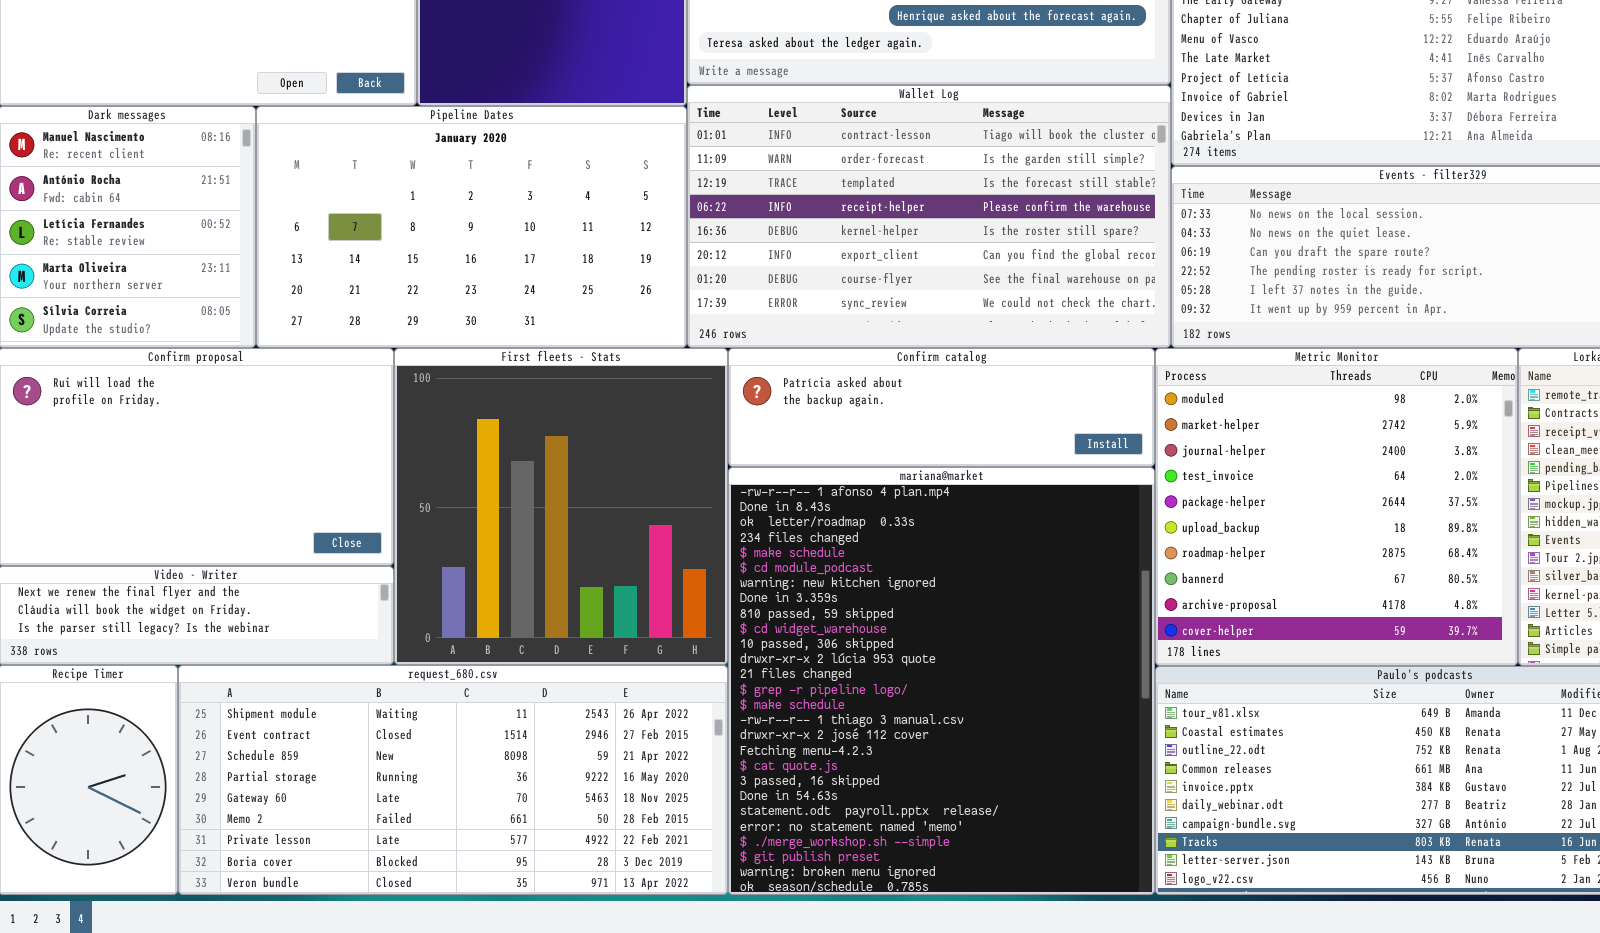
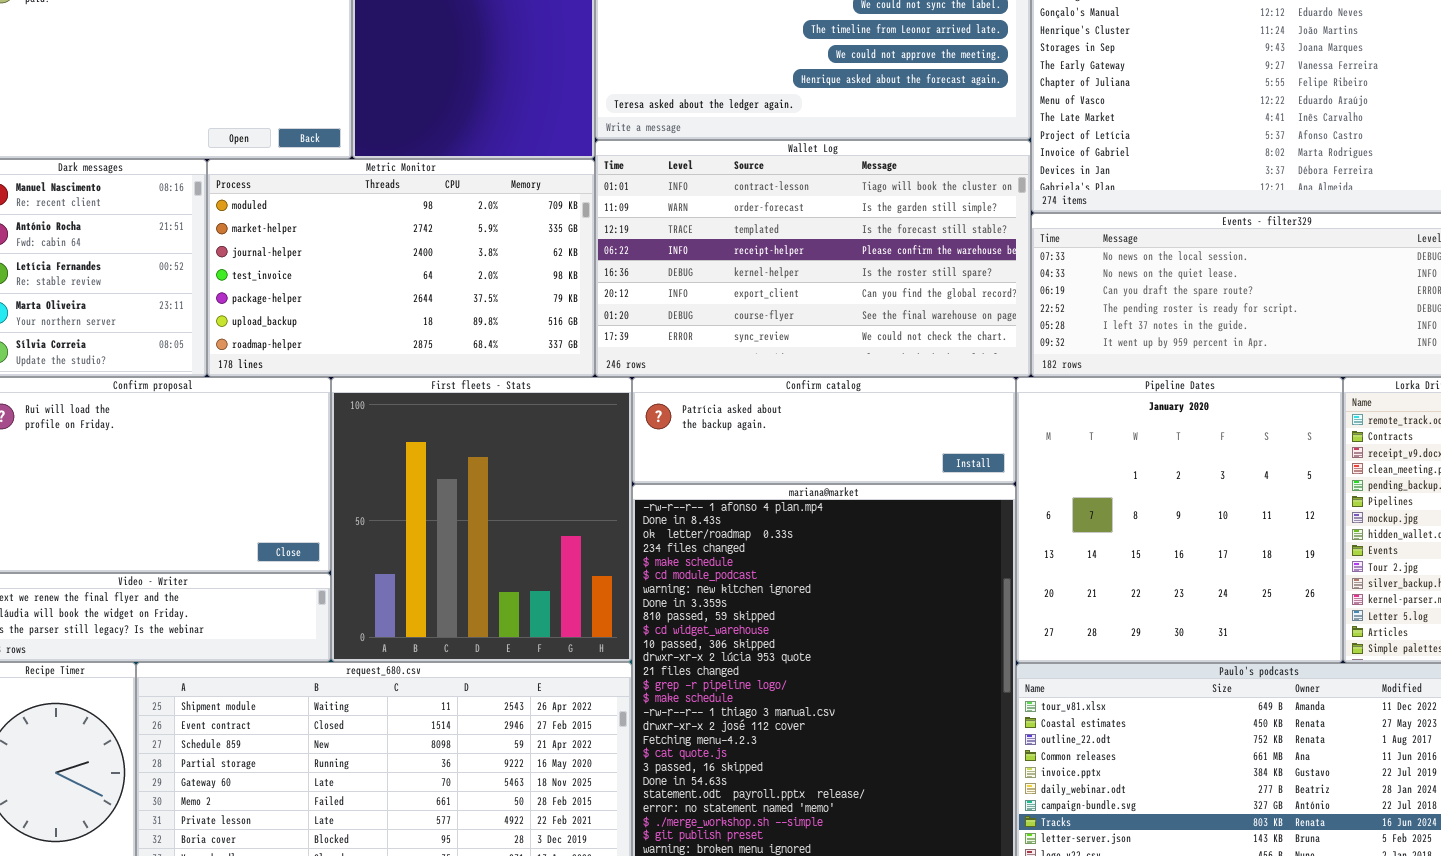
Pipeline Dates: [256,106,687,348] -> [1016,377,1343,663], moved, resized
Metric Monitor: [1155,348,1518,666] -> [207,159,595,377], moved, resized

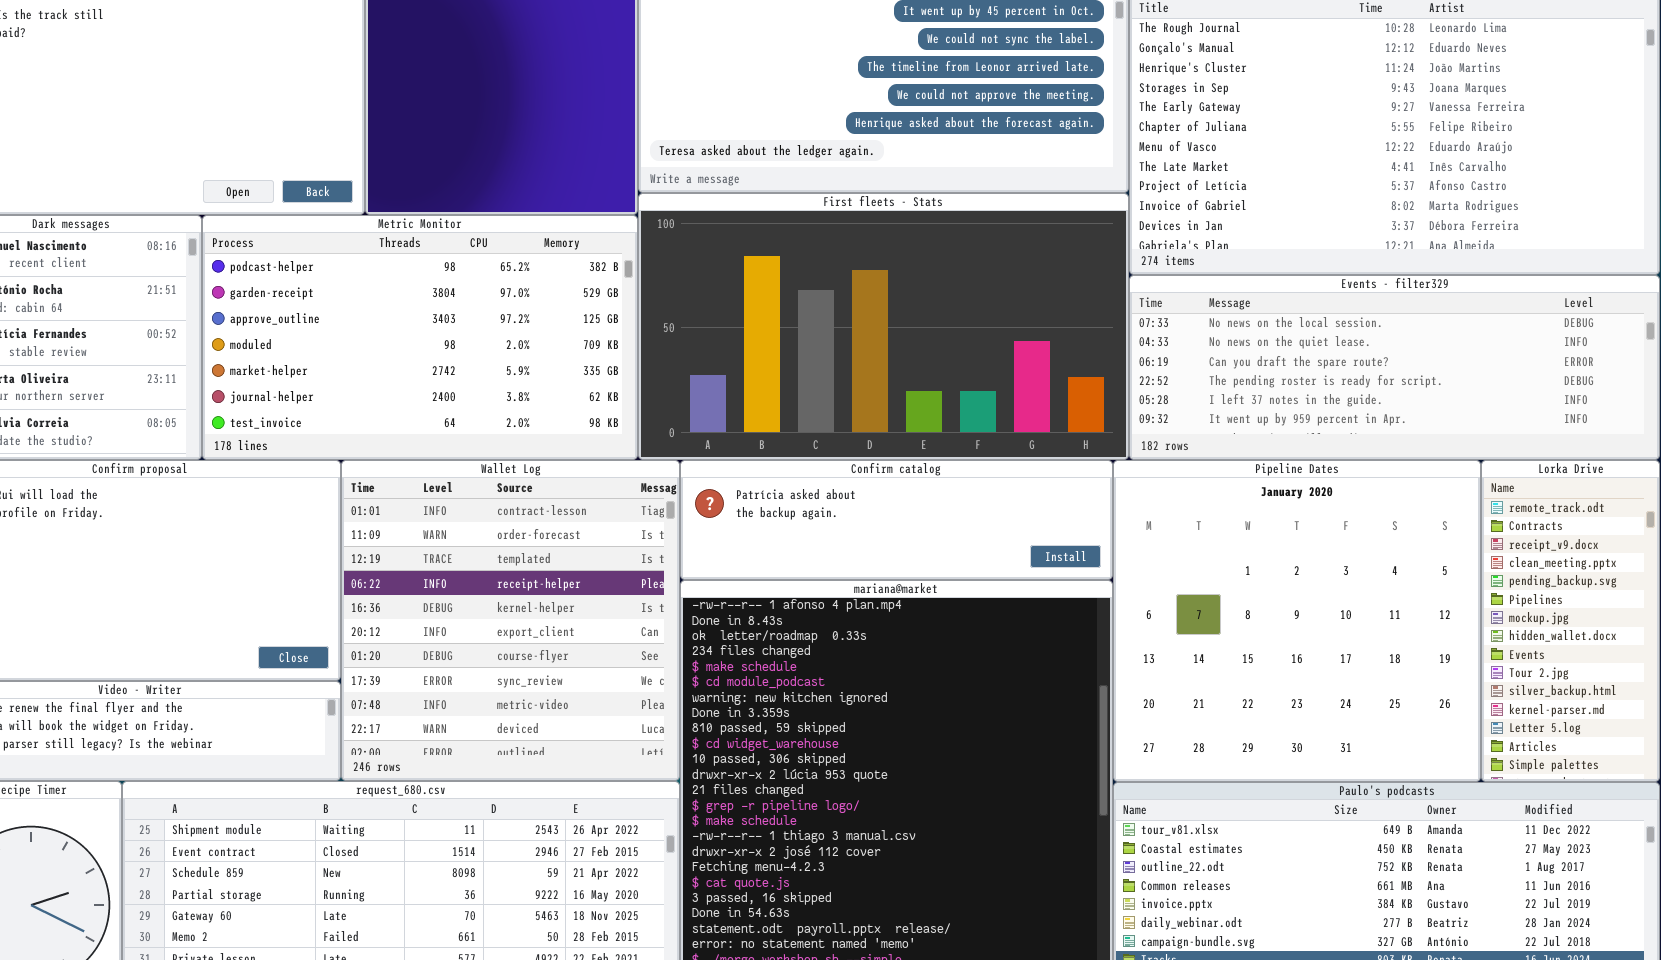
Wallet Log: [595,140,1031,377] -> [341,460,680,781], moved, resized
Metric Monitor: [207,159,595,377] -> [202,215,638,460], scrolled up 3 rows
First fleets - Stats: [331,377,632,662] -> [638,193,1129,460], moved, resized

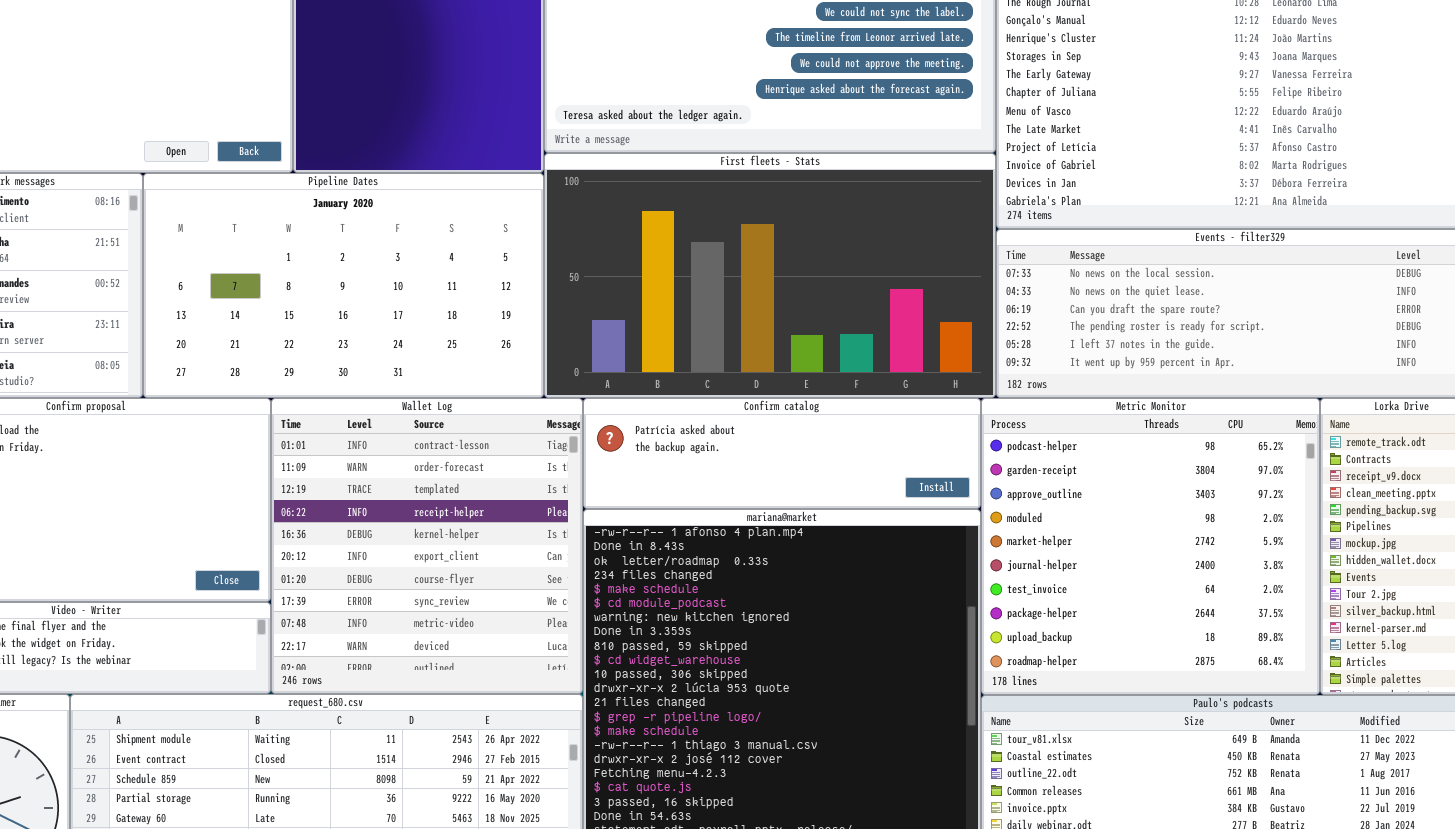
Metric Monitor: [202,215,638,460] -> [981,398,1320,695], moved, resized
Pipeline Dates: [1113,460,1481,782] -> [143,173,544,398], moved, resized

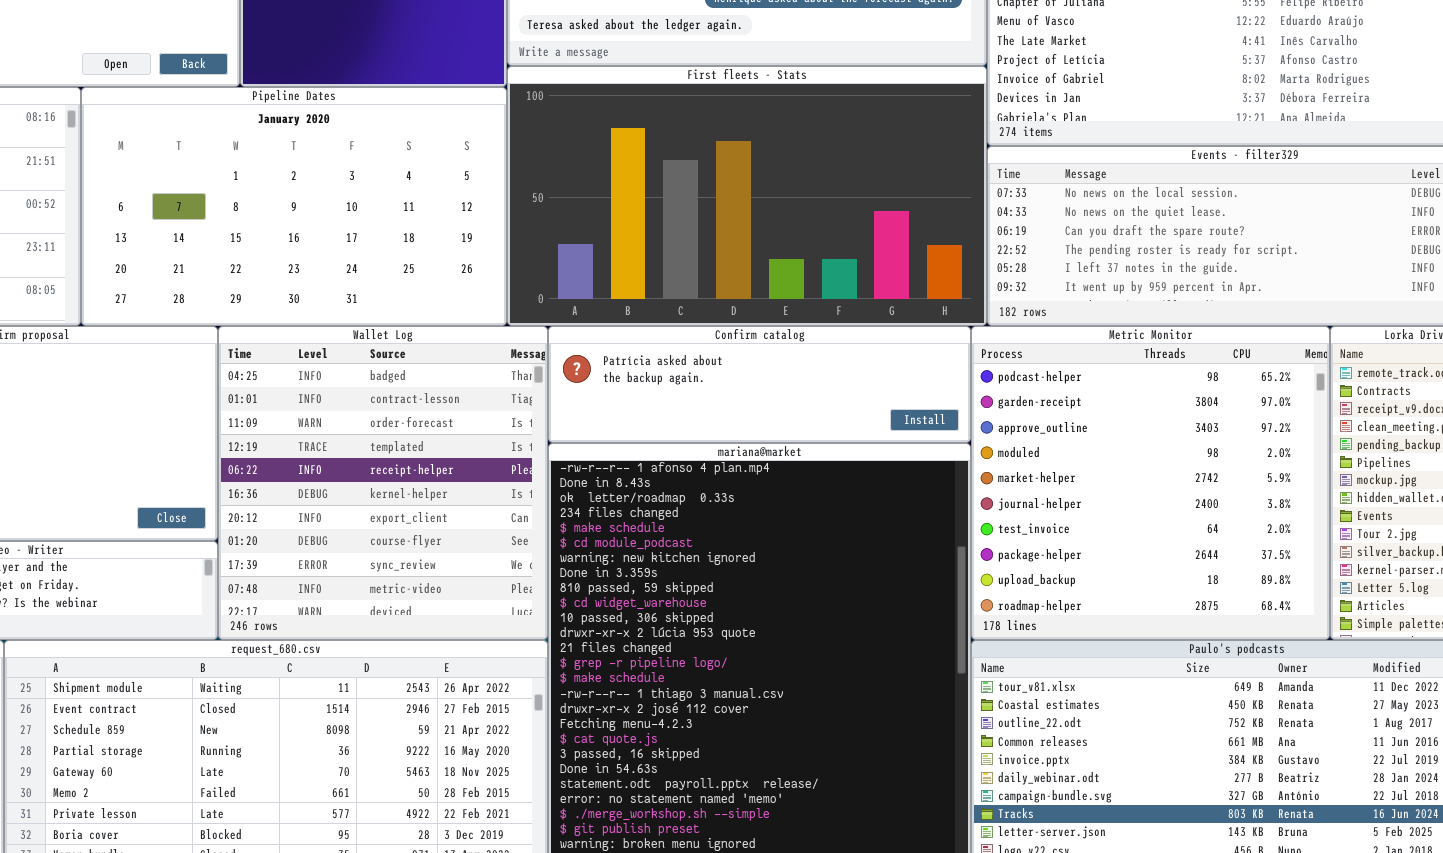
Wallet Log: [271,398,583,694] -> [218,326,548,640], scrolled up 1 row

